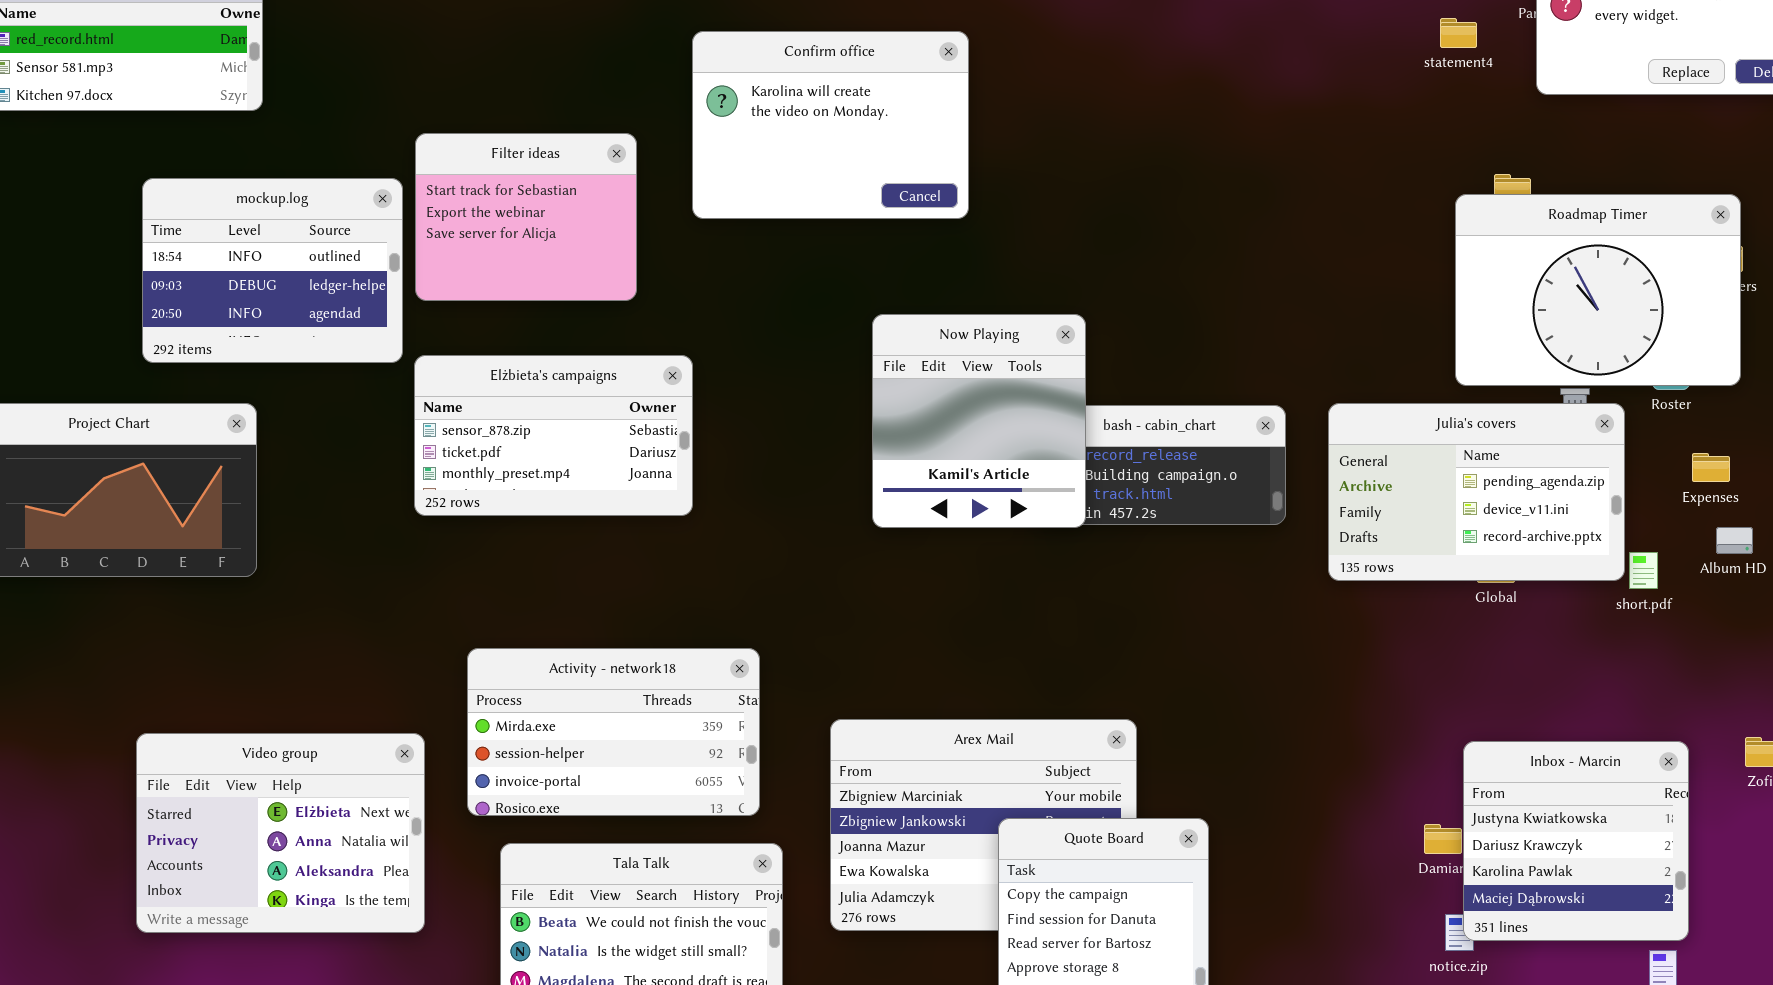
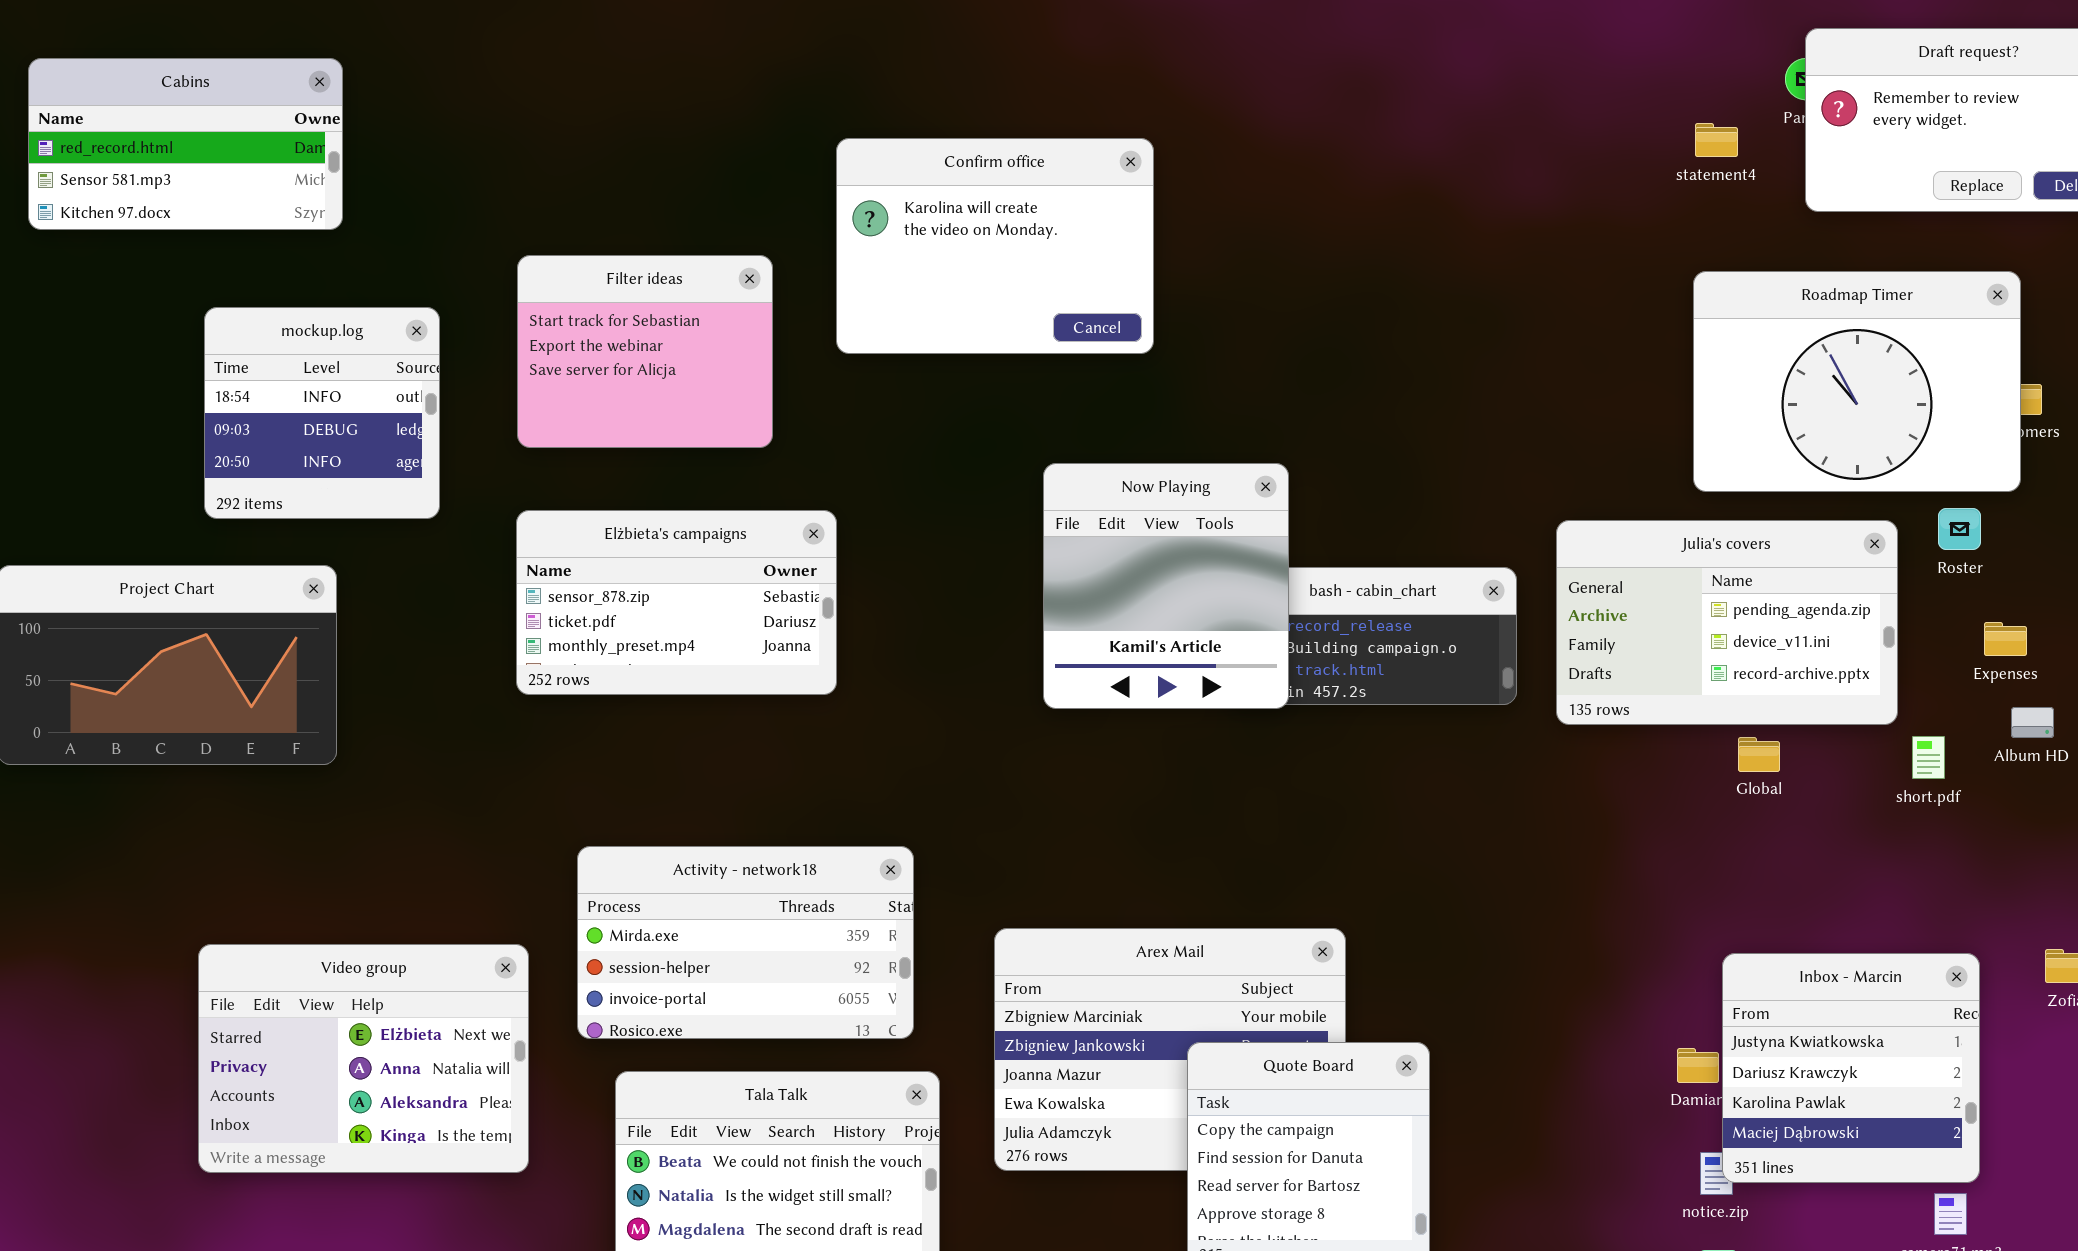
mockup.log: [142,178,403,363] -> [204,307,440,519], resized
Roadmap Timer: [1455,194,1741,386] -> [1693,271,2021,492], moved
Julia's covers: [1328,403,1625,581] -> [1556,520,1898,725], moved

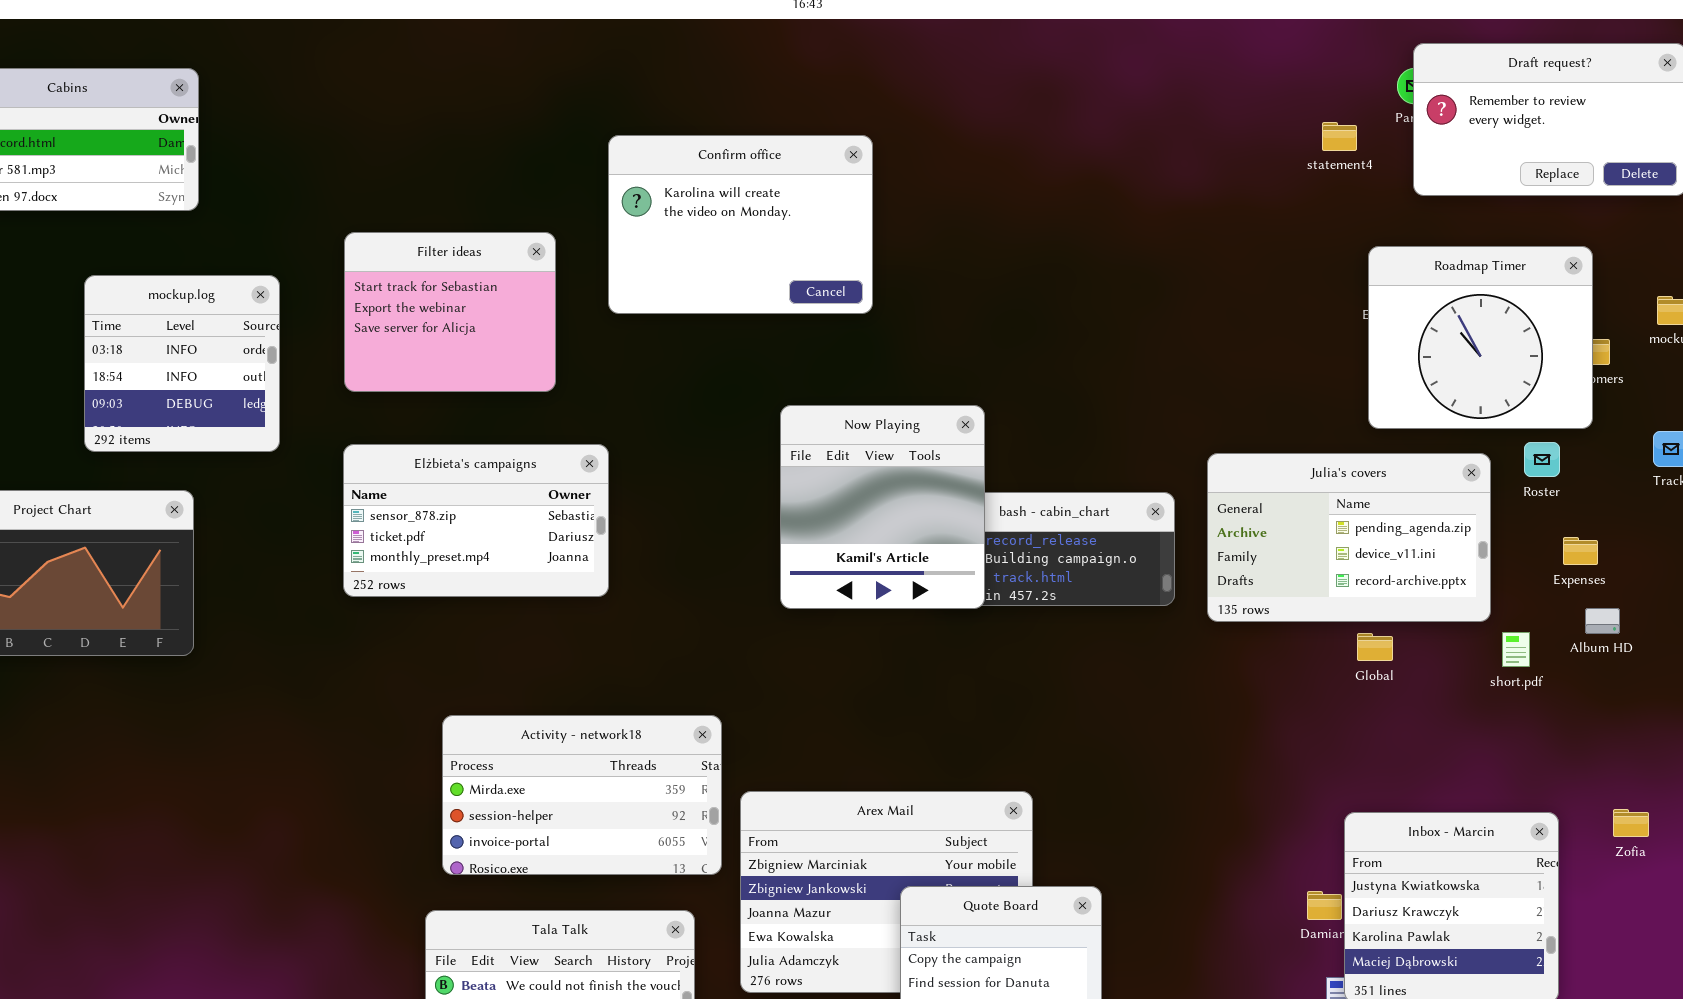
Roadmap Timer: [1693,271,2021,492] -> [1368,246,1593,429], resized
mockup.log: [204,307,440,519] -> [84,275,280,452], scrolled up 1 row
Activity - network18: [577,846,914,1039] -> [442,715,722,875], moved
Video group: [198,944,529,1173] -> none, closed

